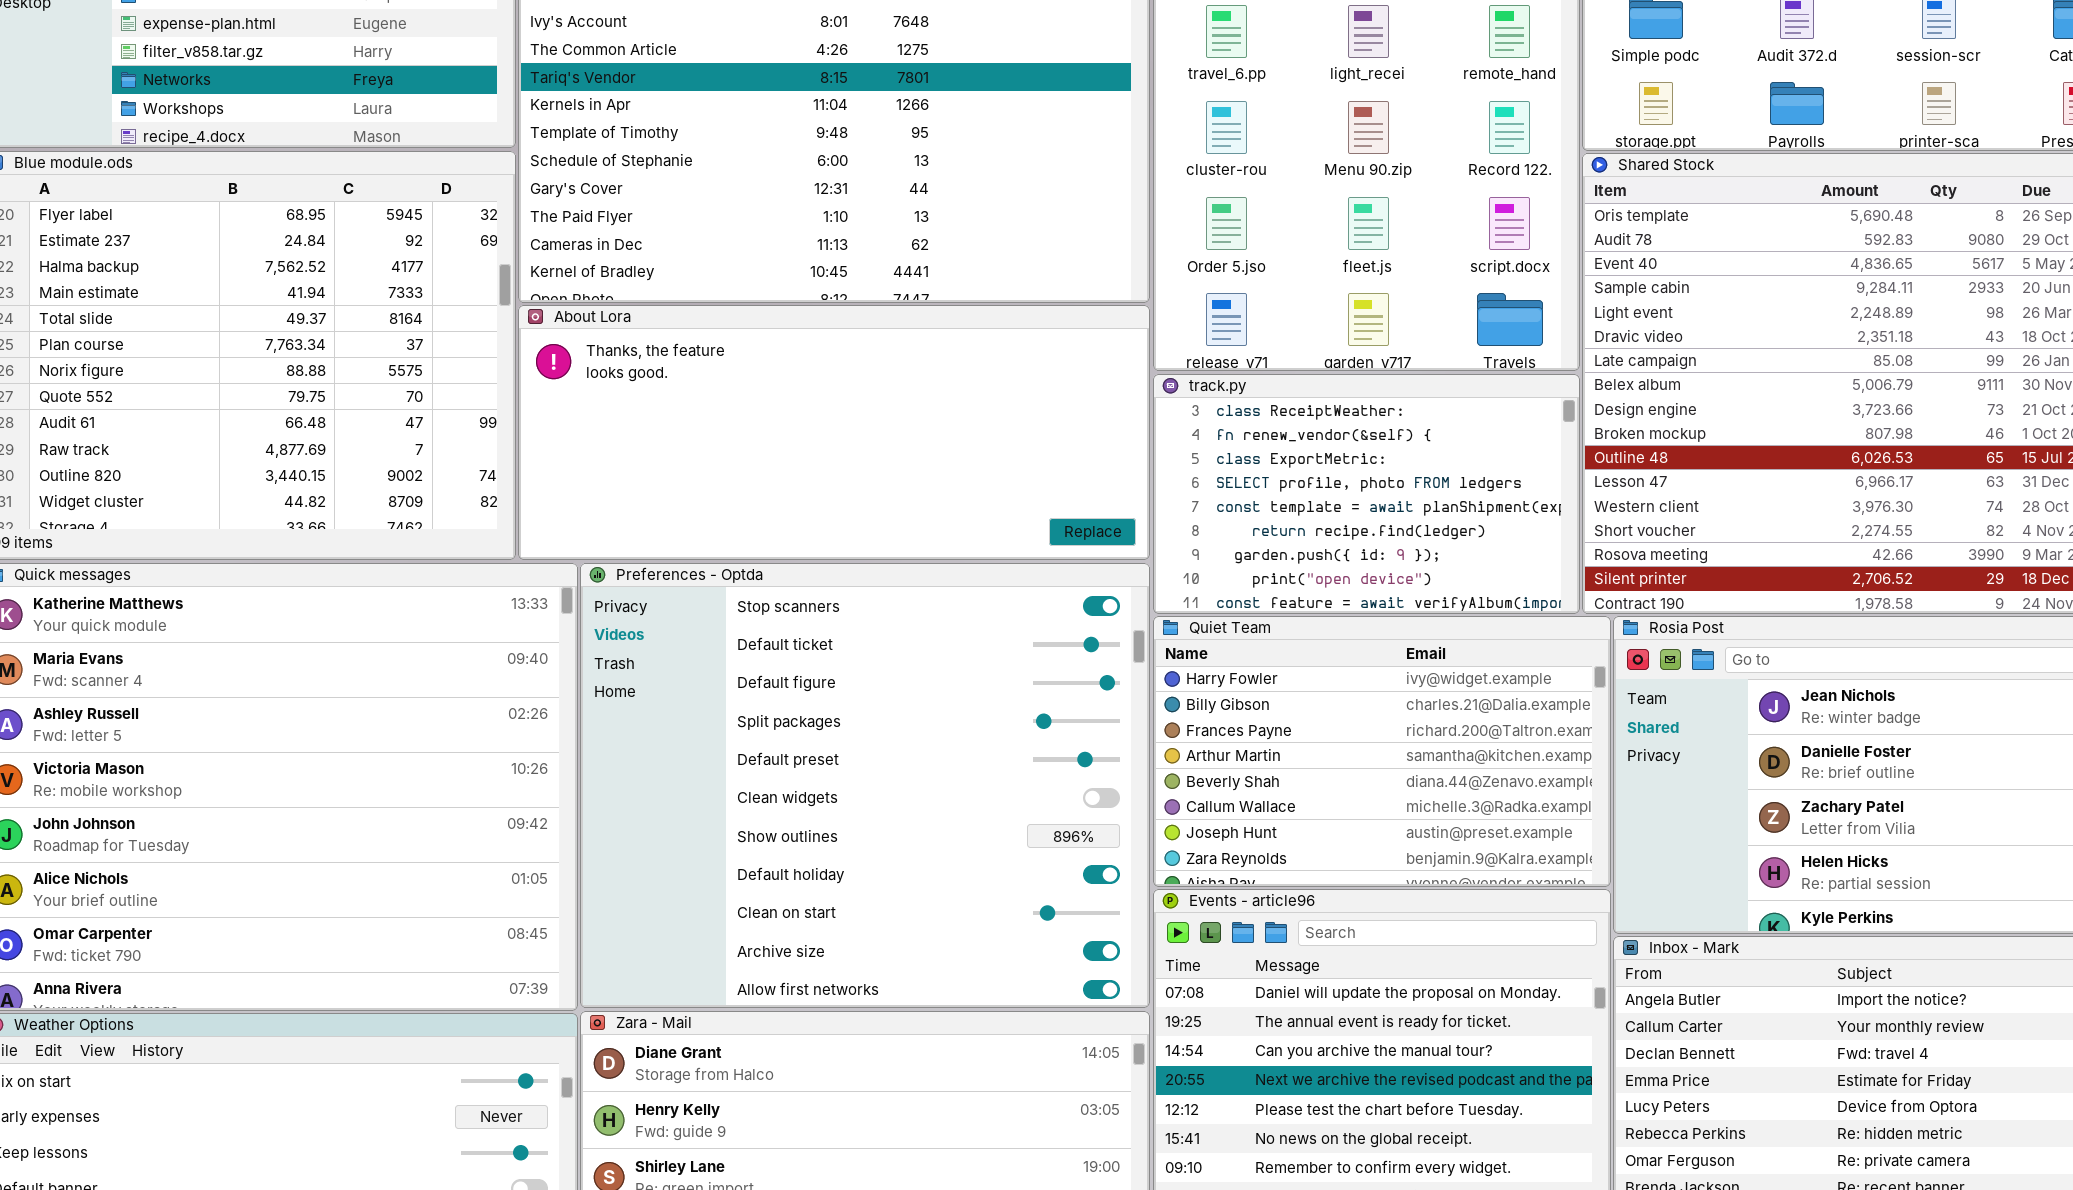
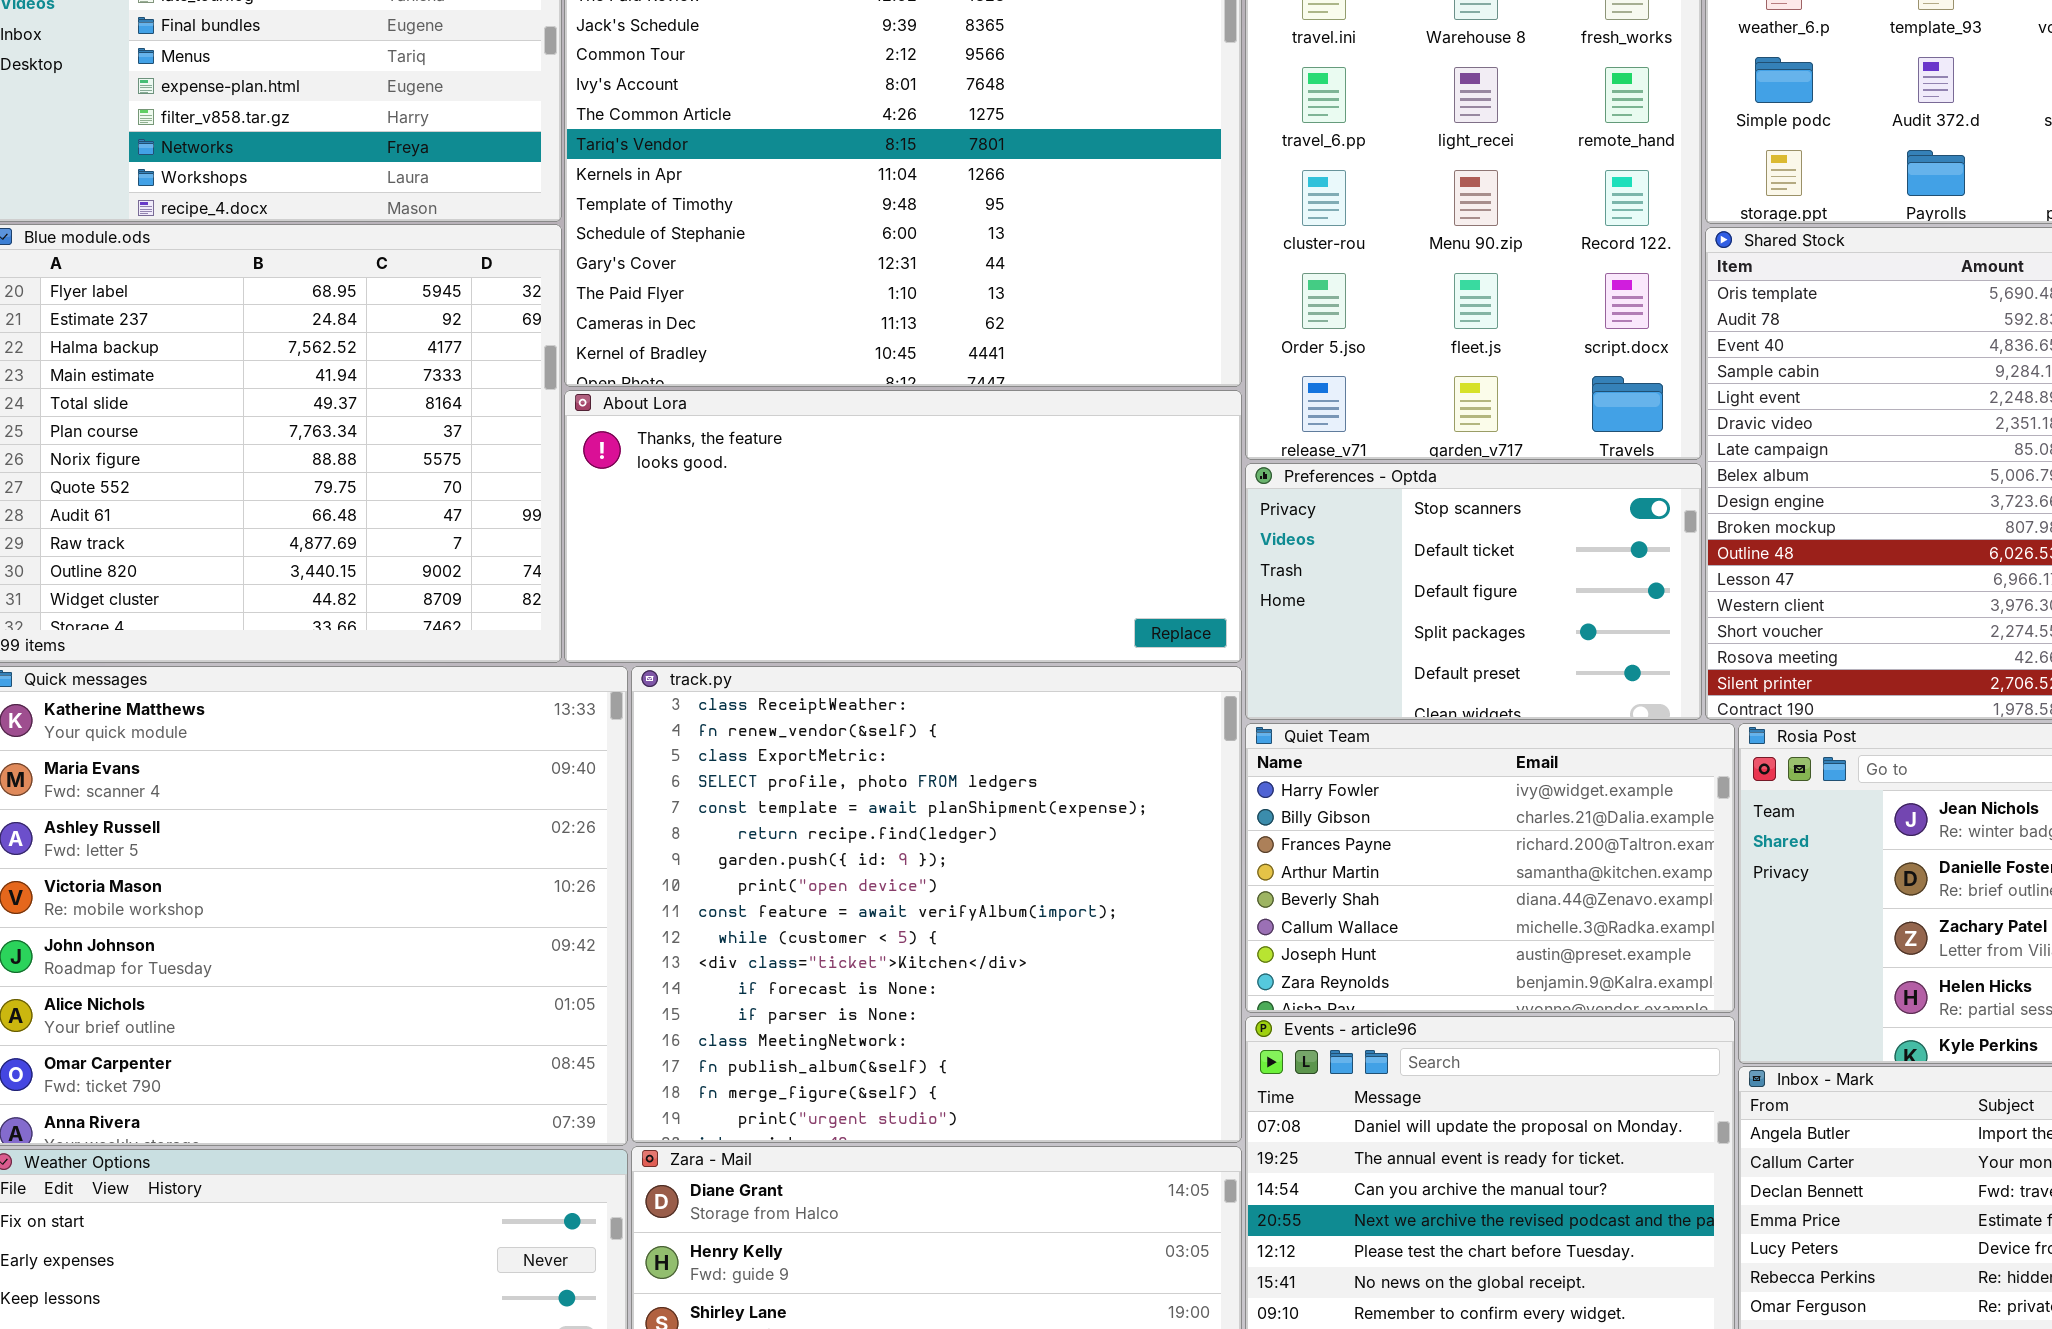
track.py: [1153,374,1580,614] -> [631,666,1242,1143], moved, resized
Preferences - Optda: [580,563,1150,1008] -> [1245,463,1702,720], moved, resized

